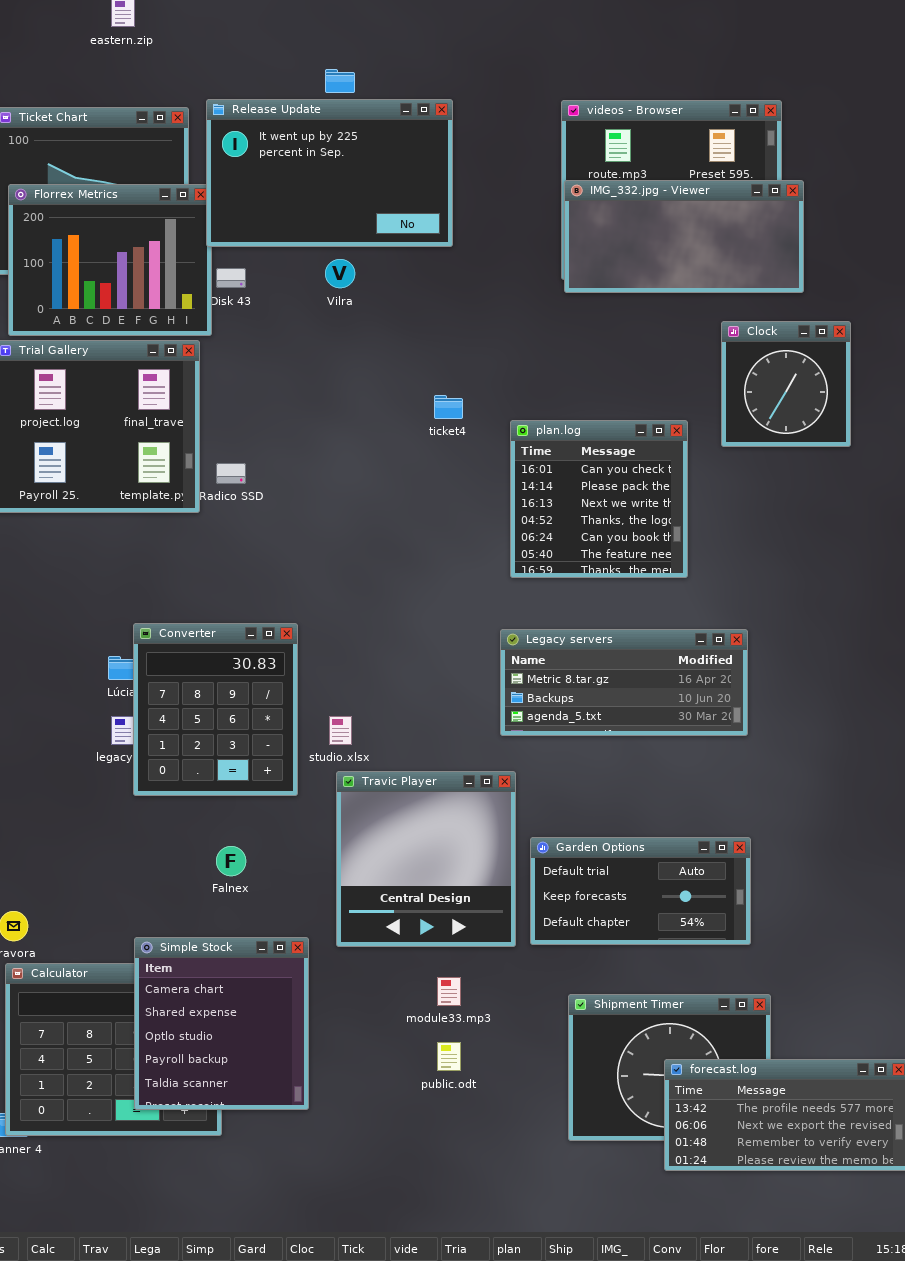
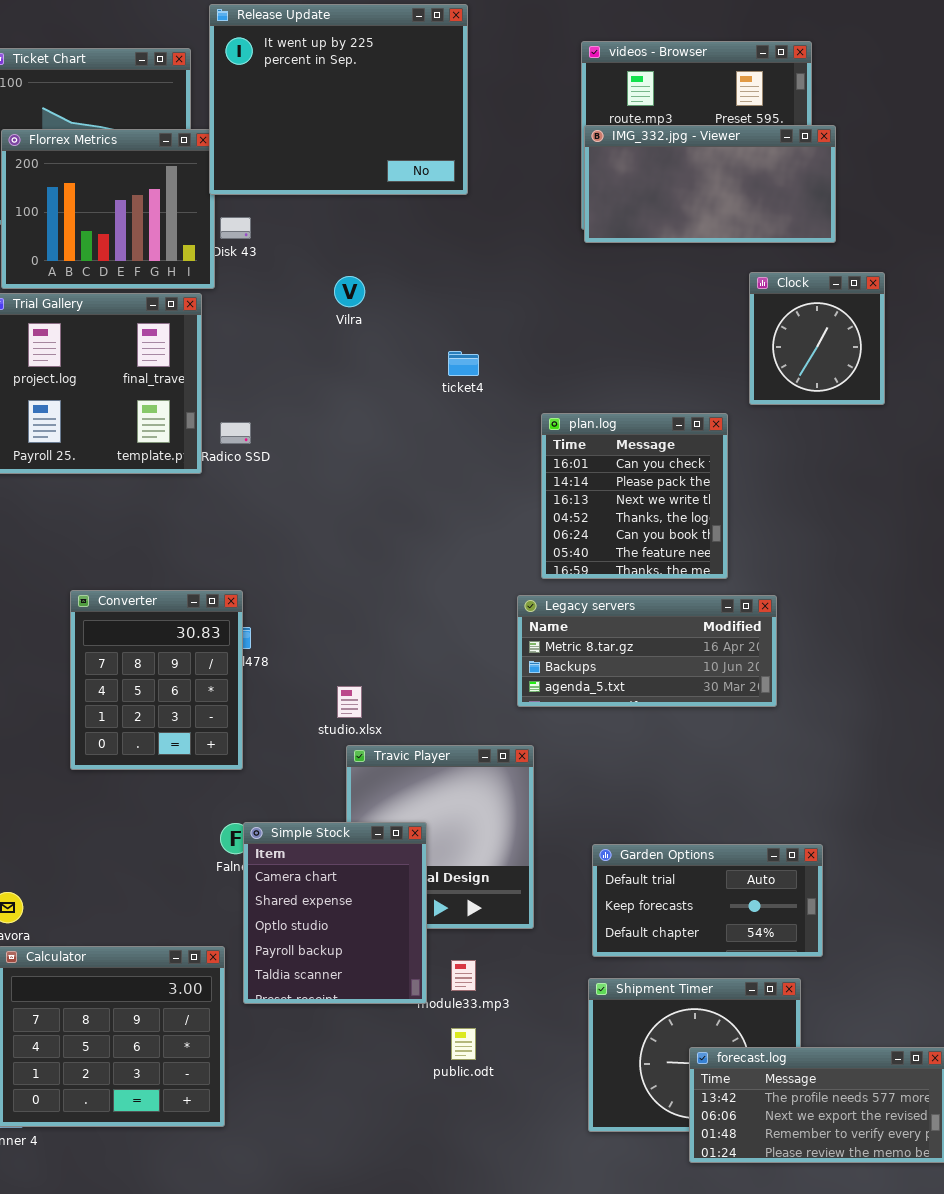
Release Update: [206,99,453,247] -> [209,4,468,195], resized
Vilra: [325,259,355,288] -> [334,276,365,307], moved
plan.log: [510,420,688,578] -> [541,413,728,579], moved
Converter: [133,623,298,796] -> [70,590,243,770], moved
Garden Options: [530,837,751,945] -> [592,844,823,957], moved
Simple Stock: [134,937,309,1110] -> [243,822,427,1004], moved

